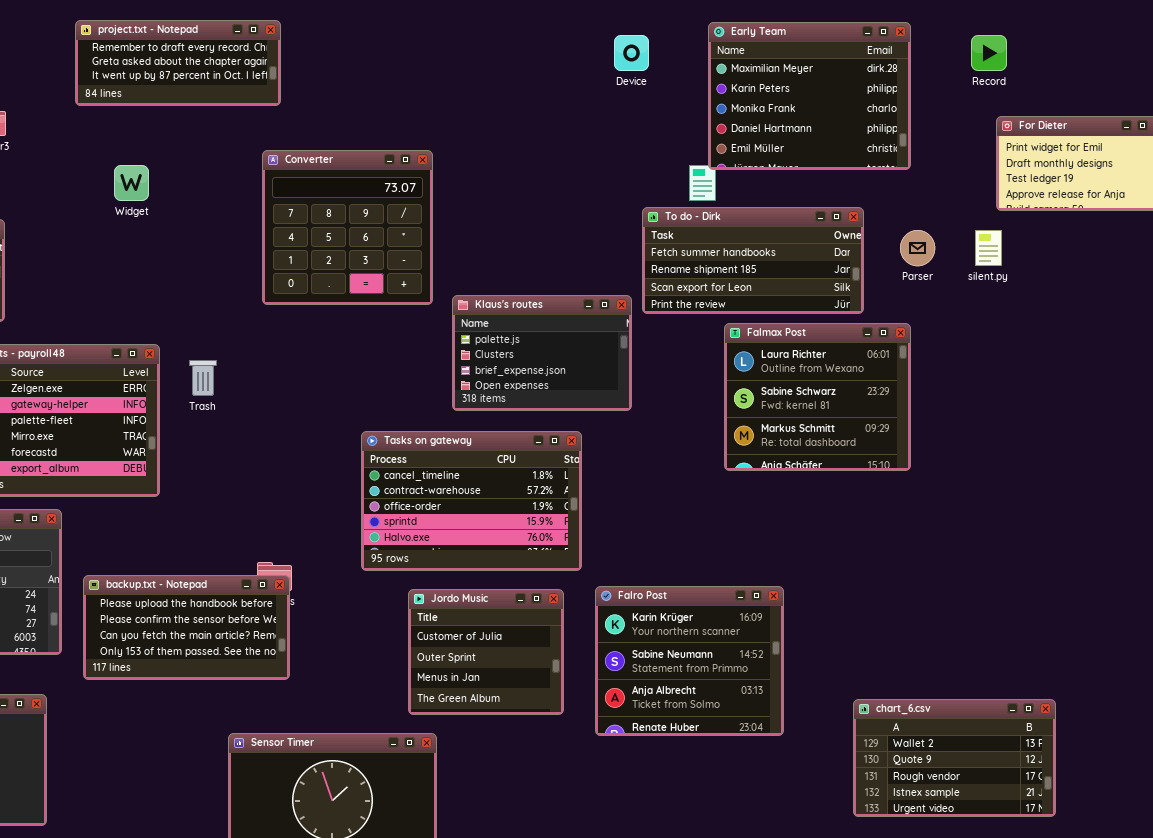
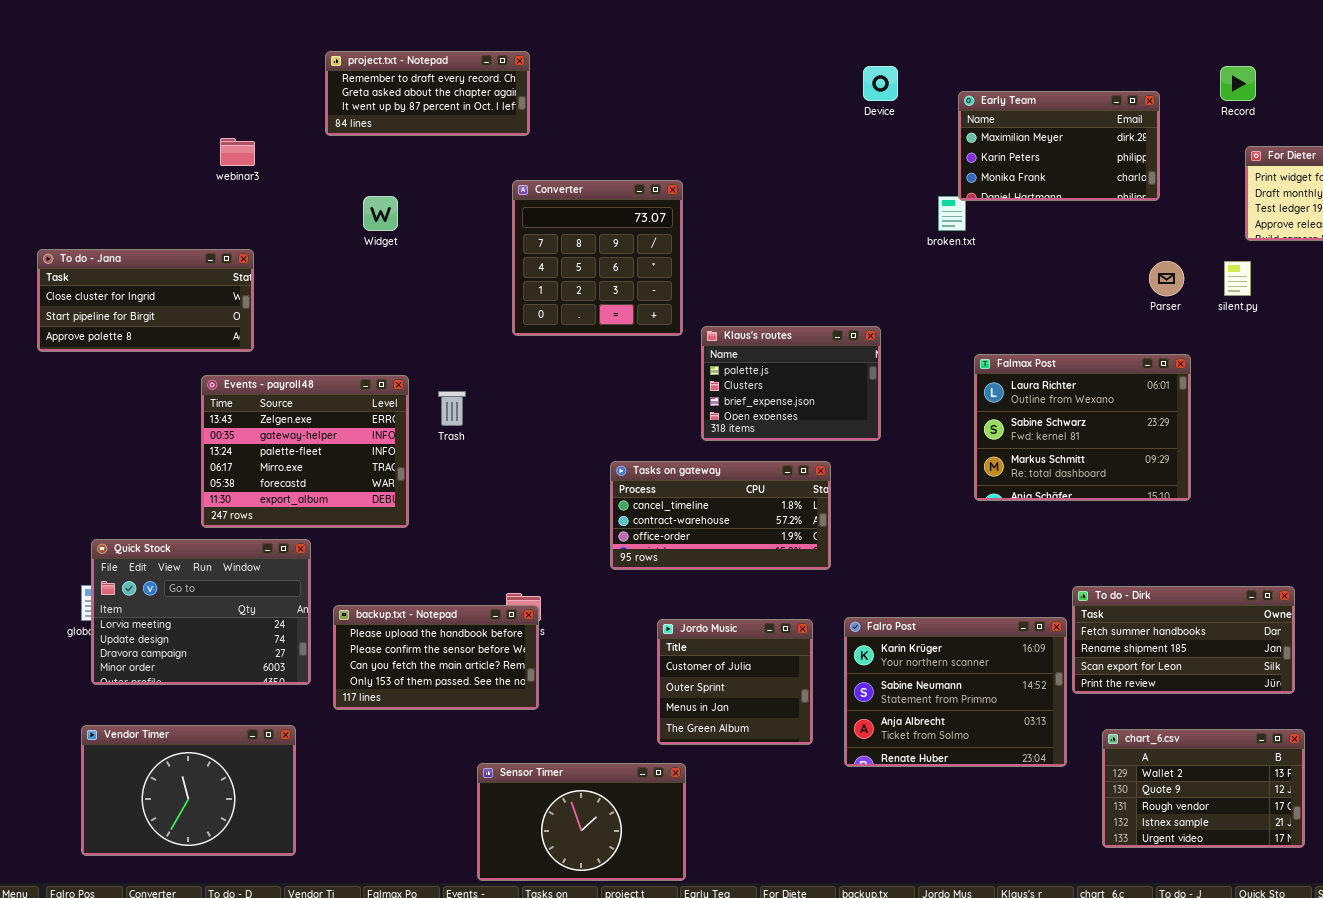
Early Team: [708,22,911,170] -> [958,91,1160,201], resized
To do - Dirk: [642,207,864,314] -> [1072,586,1295,694], moved
Falmax Post: [724,323,911,471] -> [974,354,1191,501], resized
Tasks on gateway: [361,431,582,571] -> [610,461,831,570], resized
Falro Post: [595,586,784,736] -> [844,617,1067,767], resized

